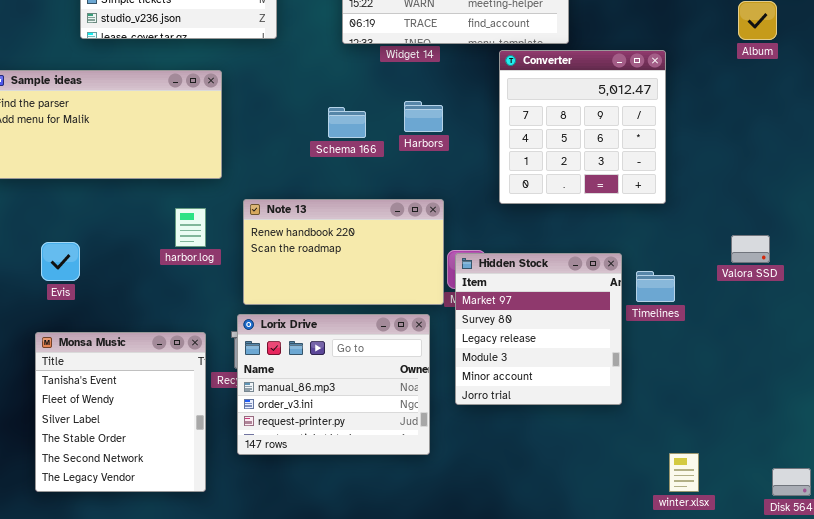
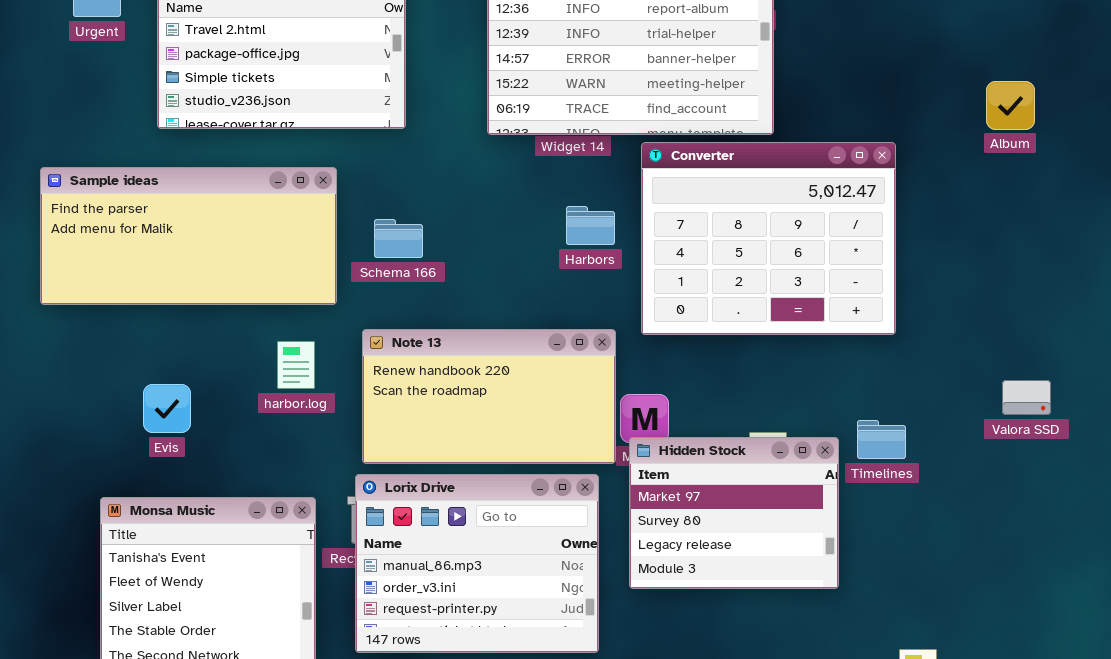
Converter: [499,50,666,204] -> [641,142,896,335], resized
Schema 166: [328,107,366,138] -> [374,219,423,258], moved
Valora SSD: [731,235,770,263] -> [1002,380,1051,415], moved
Evis: [41,242,80,281] -> [143,384,191,433], moved
Hidden Stock: [455,253,622,405] -> [629,437,839,589], resized

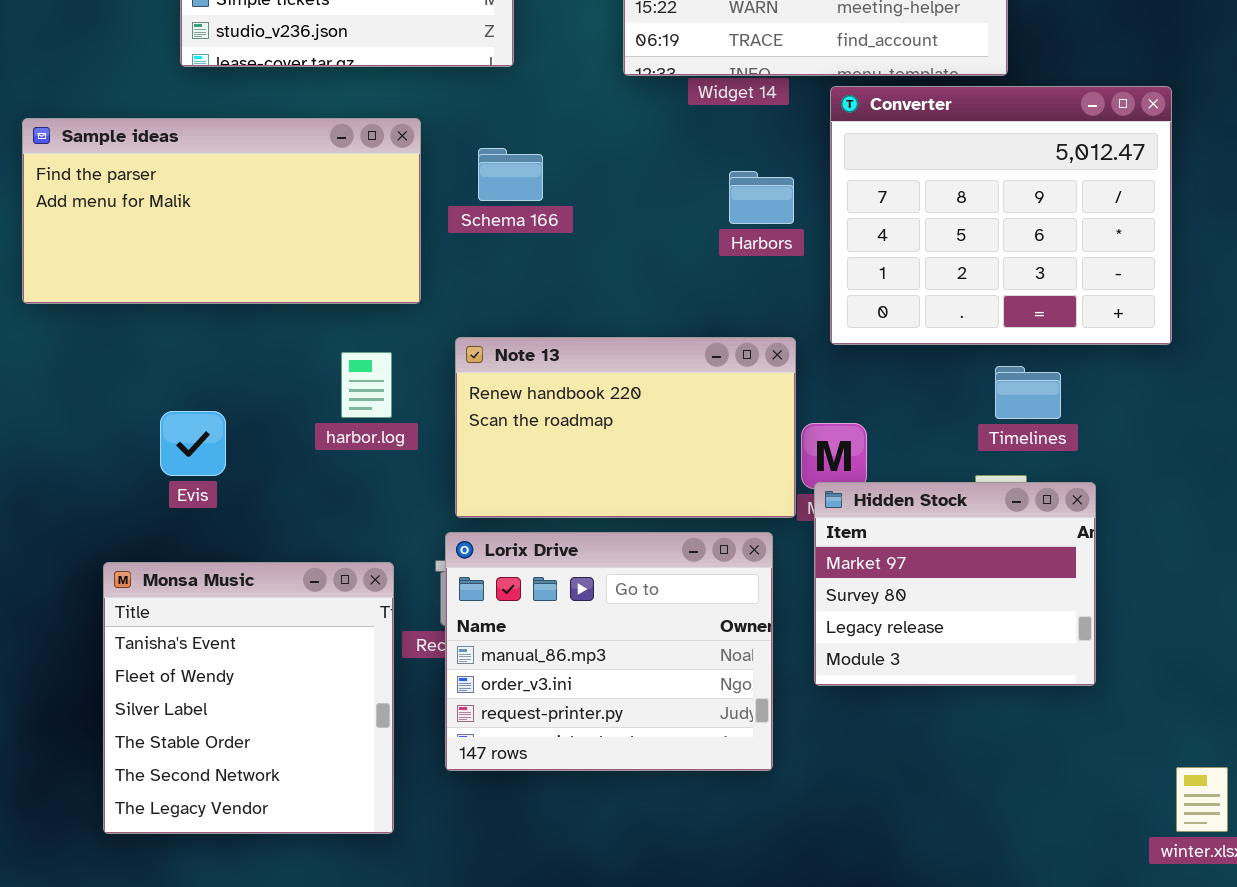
Schema 166: [374,219,423,258] -> [478,148,543,201], moved
Timelines: [857,420,906,459] -> [995,366,1061,419], moved

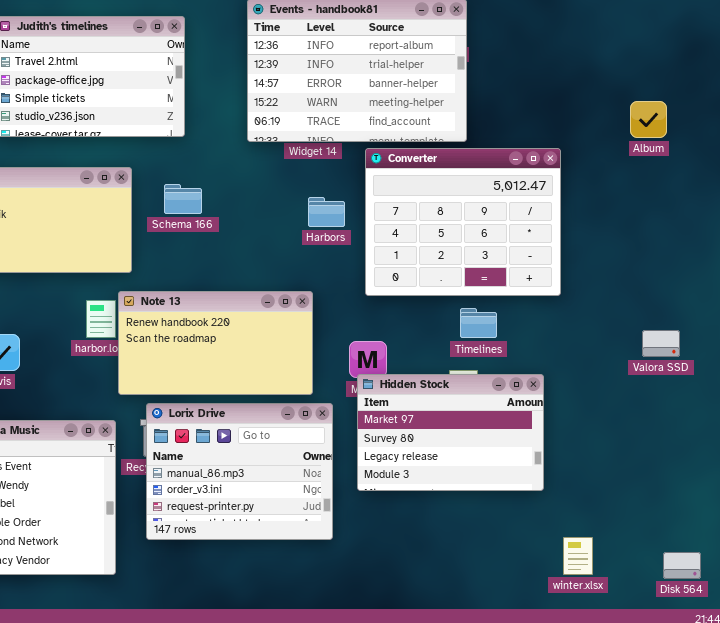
Note 13: [455,337,796,518] -> [118,291,313,395], moved
Hidden Stock: [814,482,1096,686] -> [357,374,544,491], resized

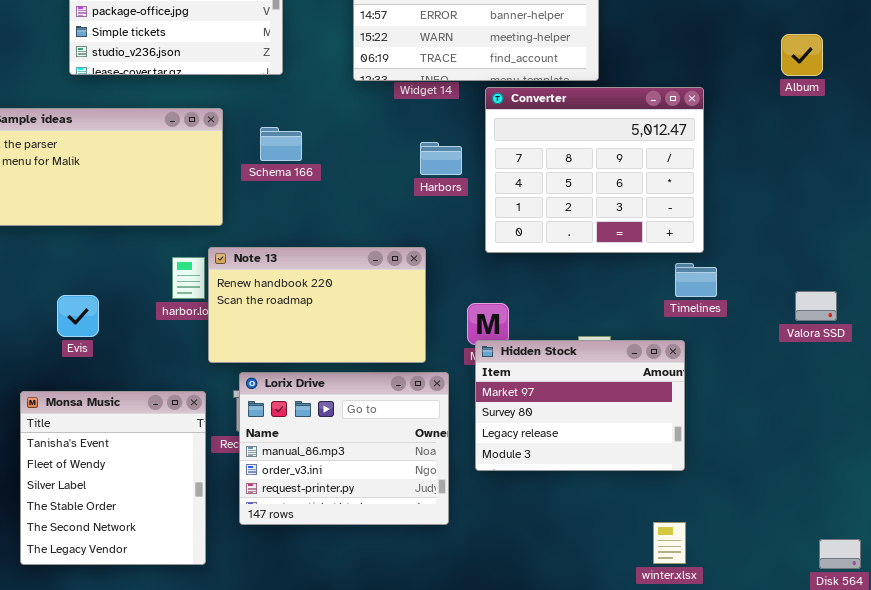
Timelines: [460,308,497,338] -> [675,263,717,297], moved
winter.xlsx: [563,537,593,575] -> [653,522,686,564], moved

